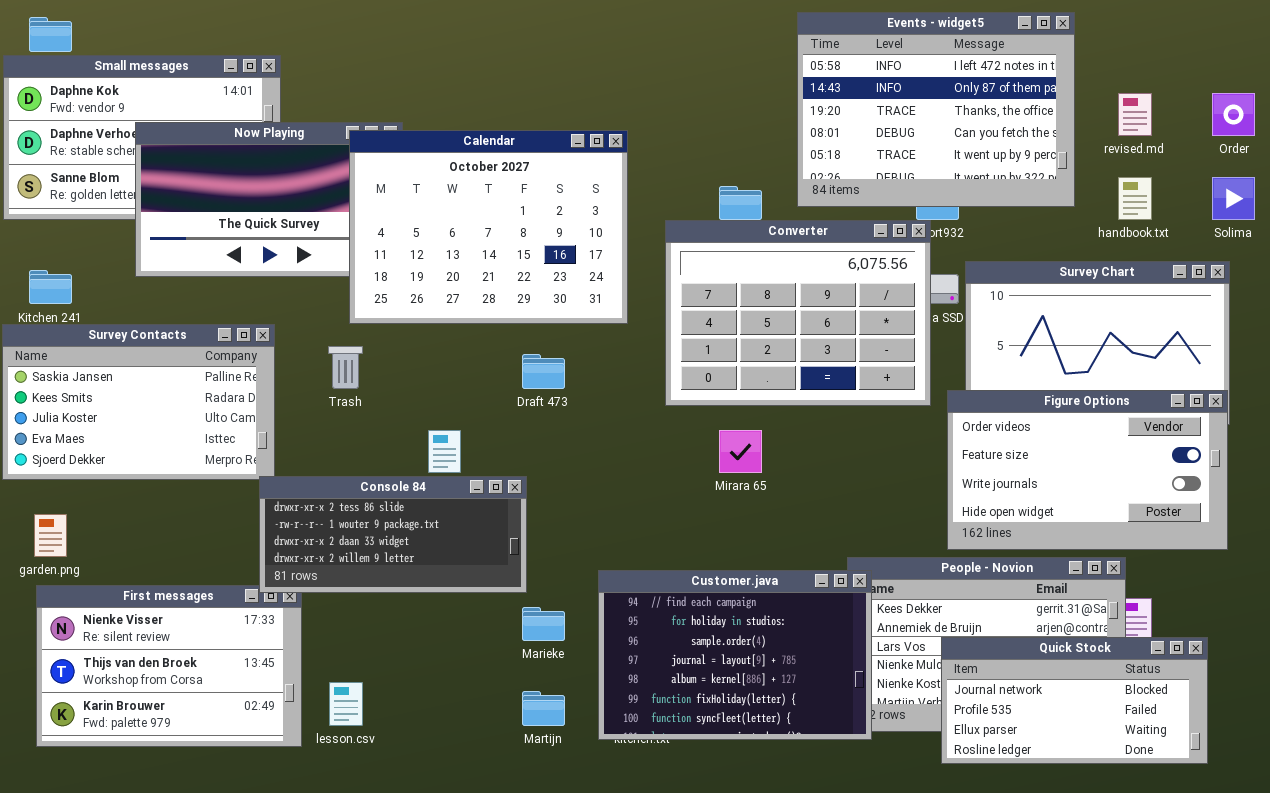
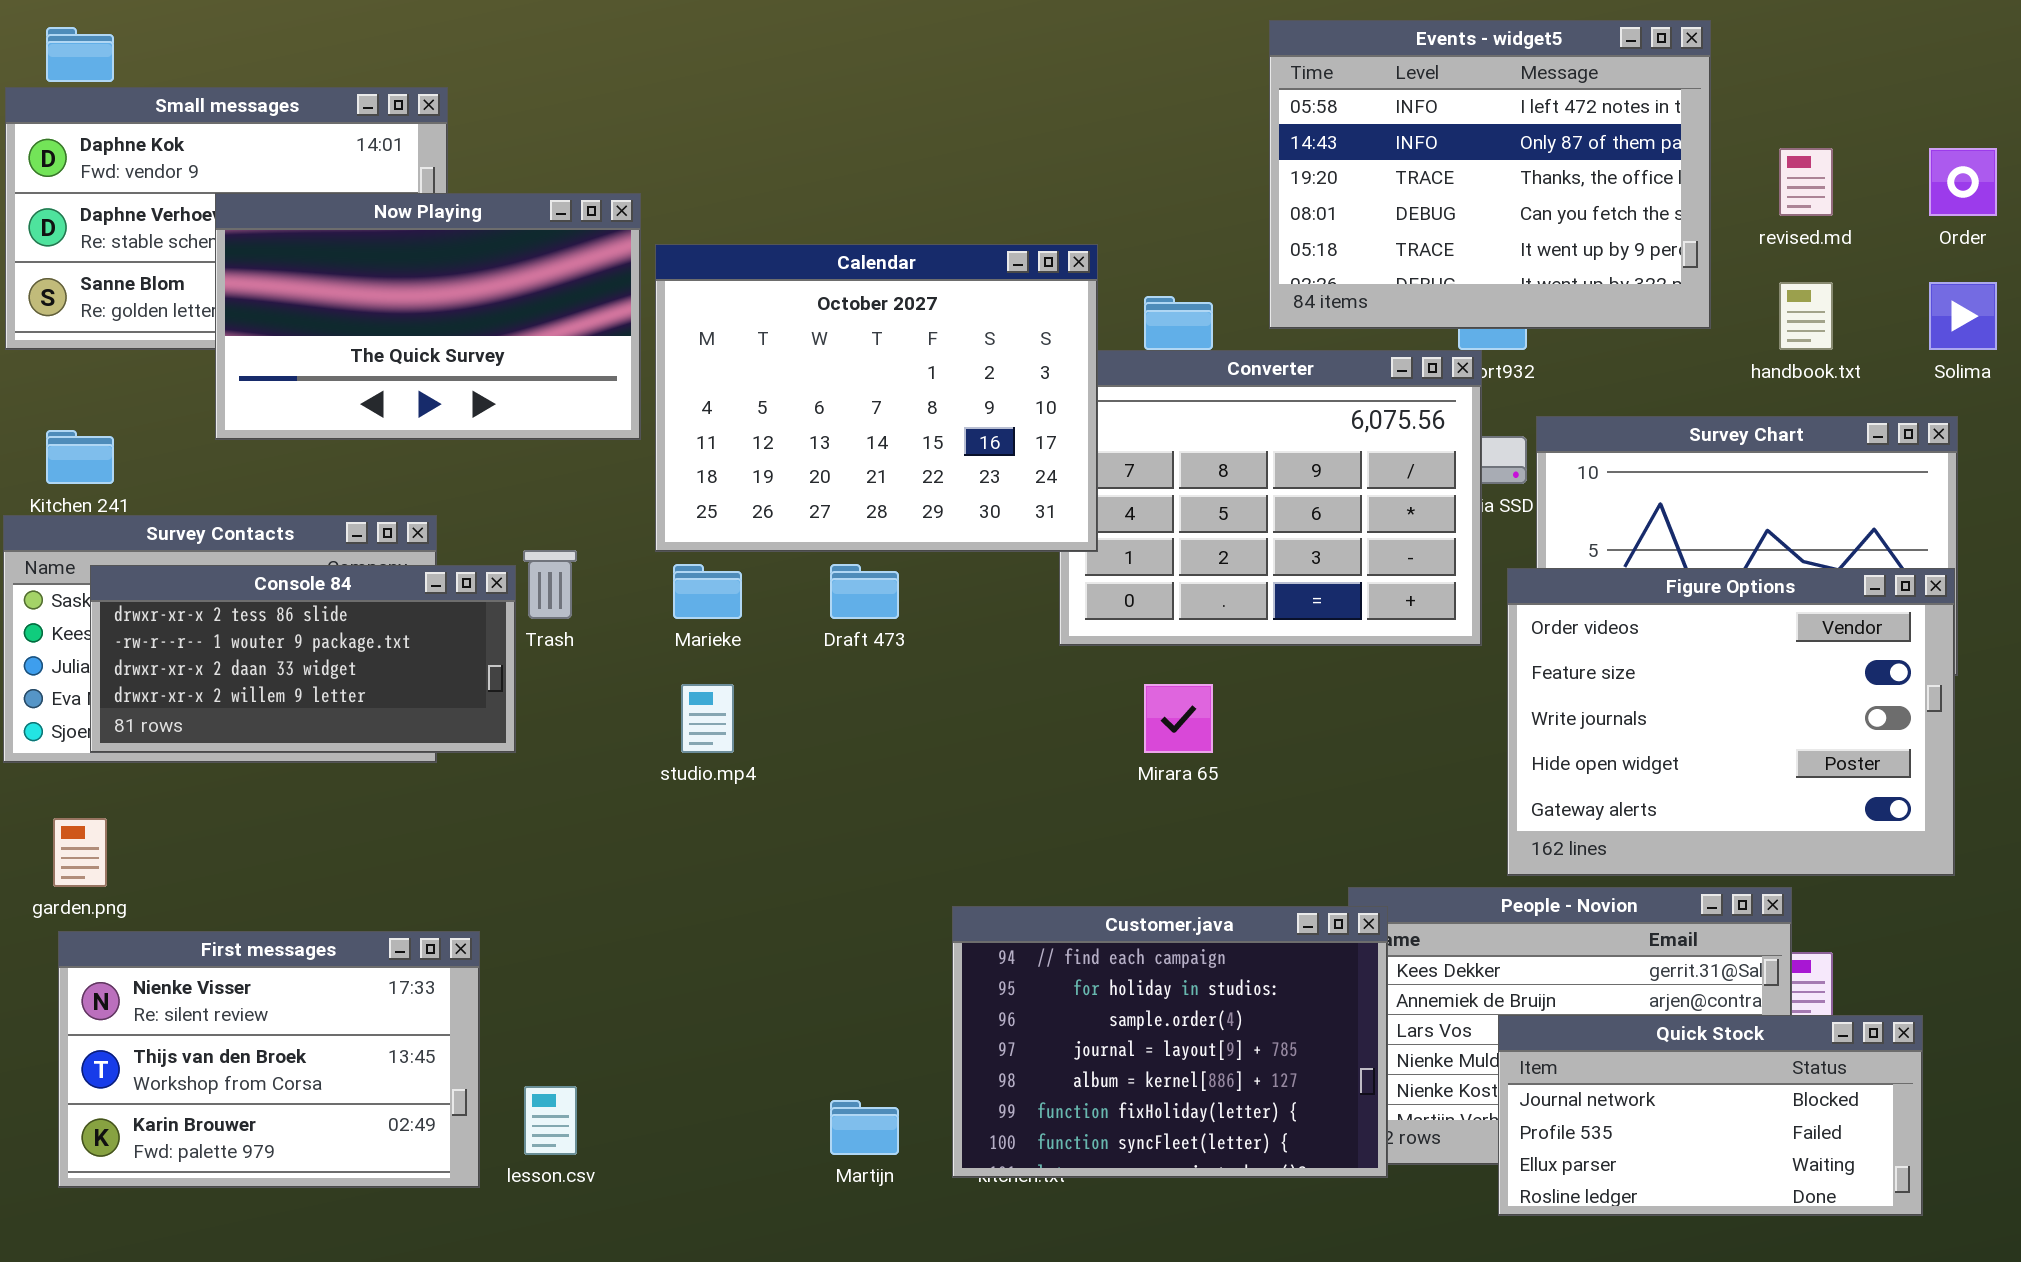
Calendar: [349,130,628,324] -> [655,244,1098,552], moved
Figure Options: [947,390,1228,550] -> [1507,568,1955,876], resized
Console 84: [259,476,527,593] -> [90,565,516,753], moved
Marieke: [522,607,565,641] -> [673,564,742,619], moved

